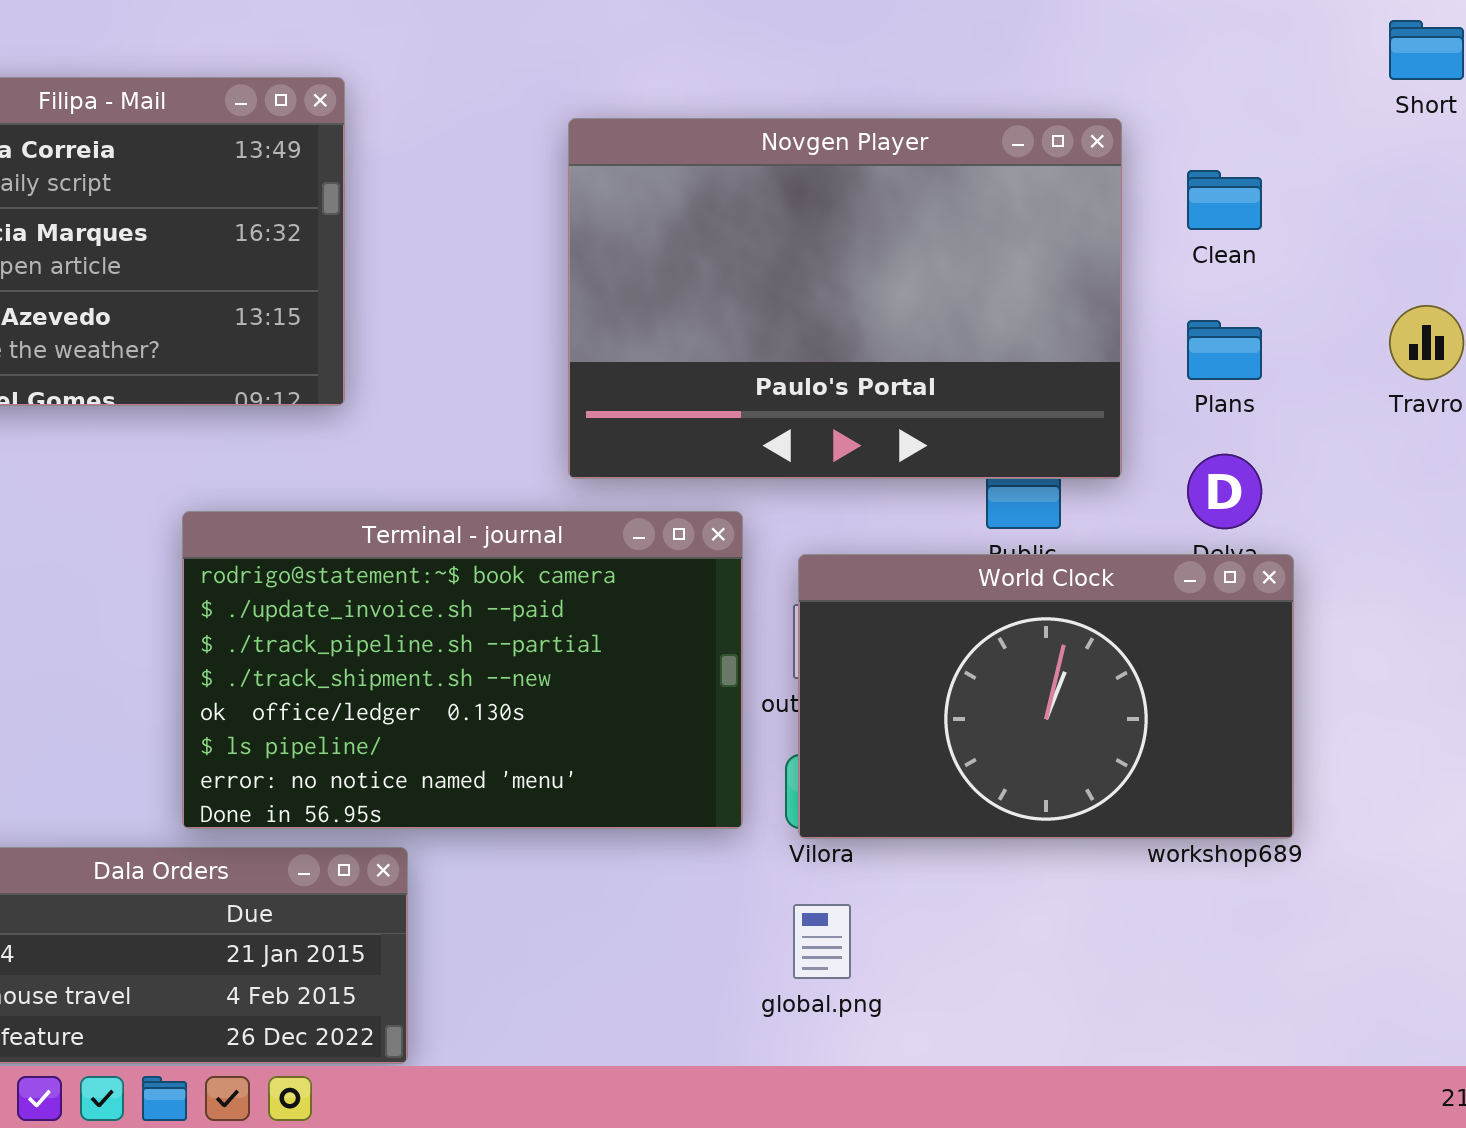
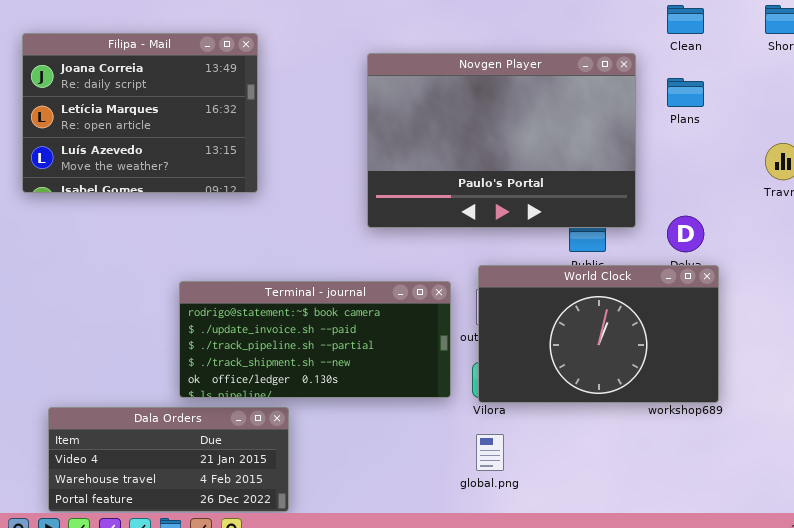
Clean: [1187,170,1262,230] -> [667,5,704,34], moved
Plans: [1187,320,1262,380] -> [667,78,704,107], moved
Terminal - journal: [182,511,743,829] -> [179,281,451,398], resized

